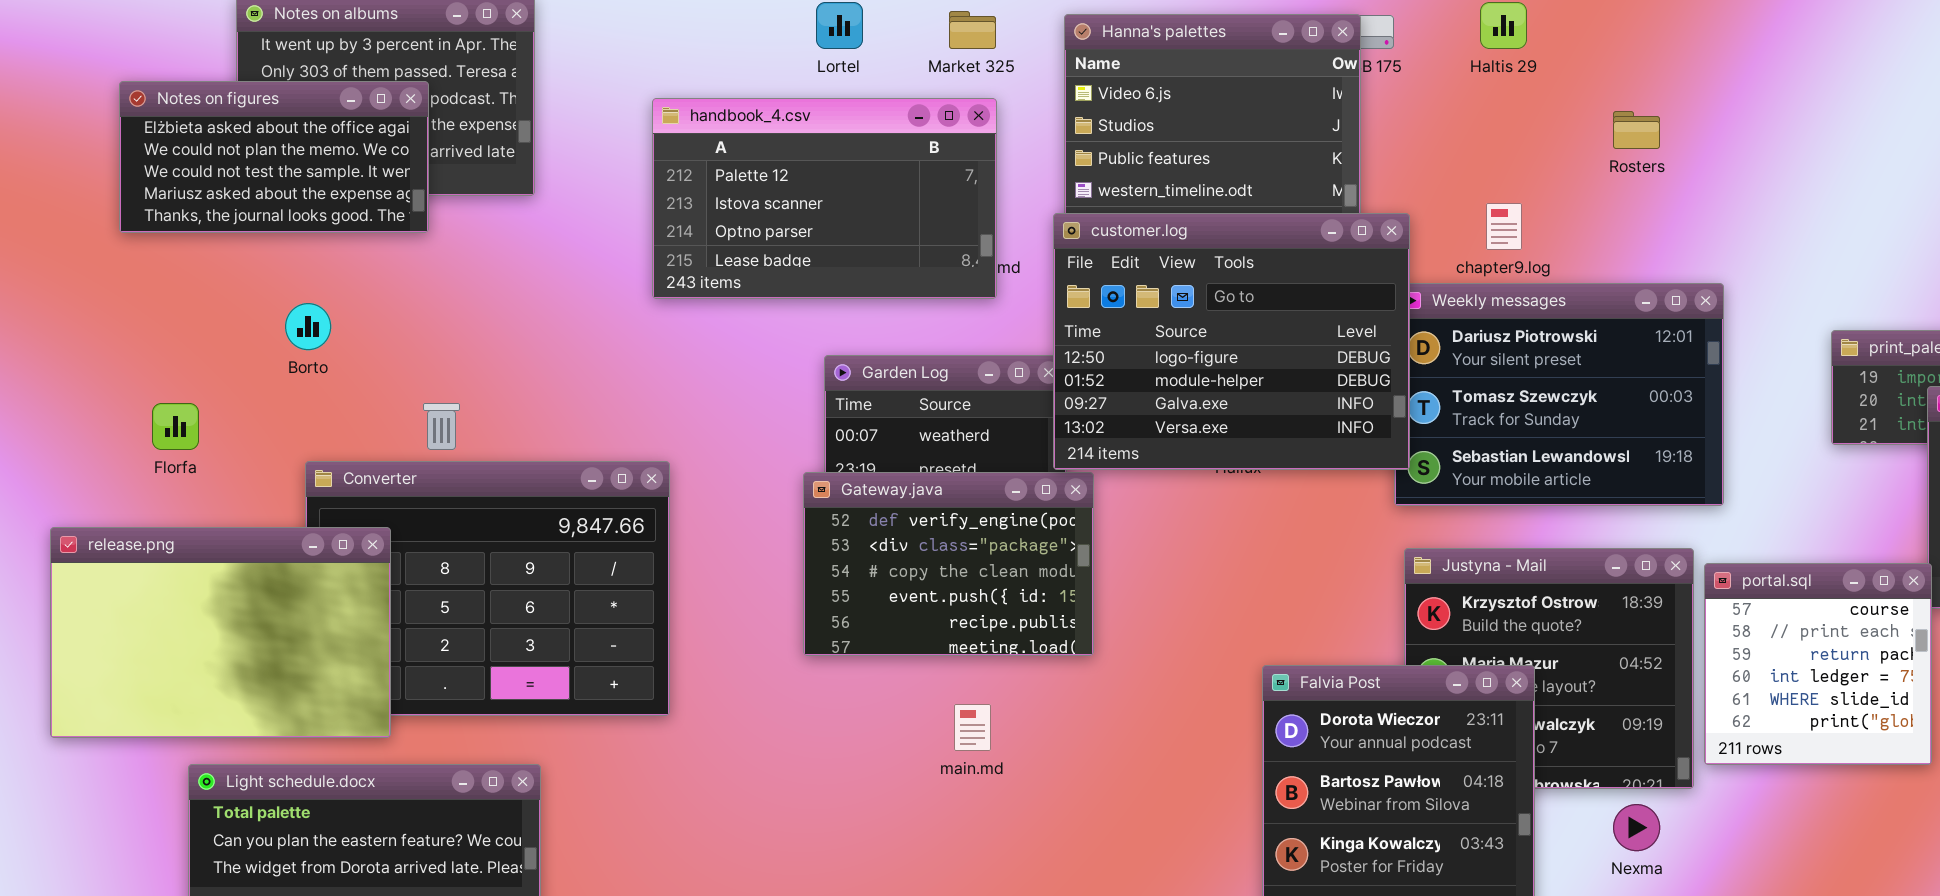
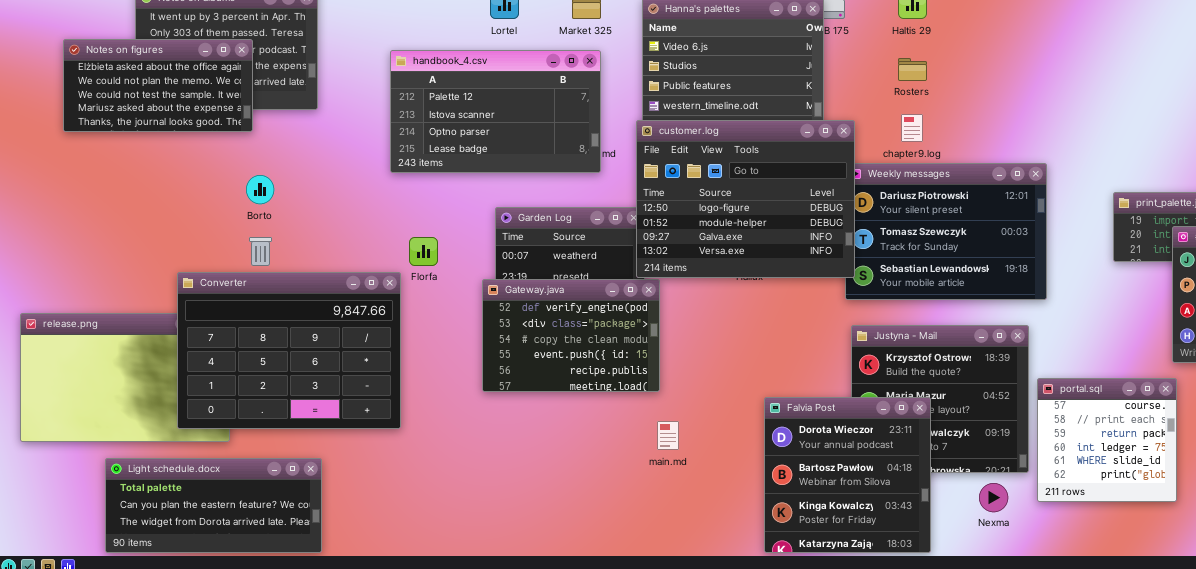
Rosters: [1613,111,1660,149] -> [898,58,927,81], moved
Borto: [285,303,331,350] -> [246,175,274,204], moved
Florfa: [152,403,199,450] -> [409,237,438,266], moved
Converter: [305,461,670,716] -> [177,272,401,429], raised
portal.sql: [1704,563,1932,765] -> [1037,378,1177,502], moved
main.md: [954,704,991,751] -> [657,421,679,450], moved

